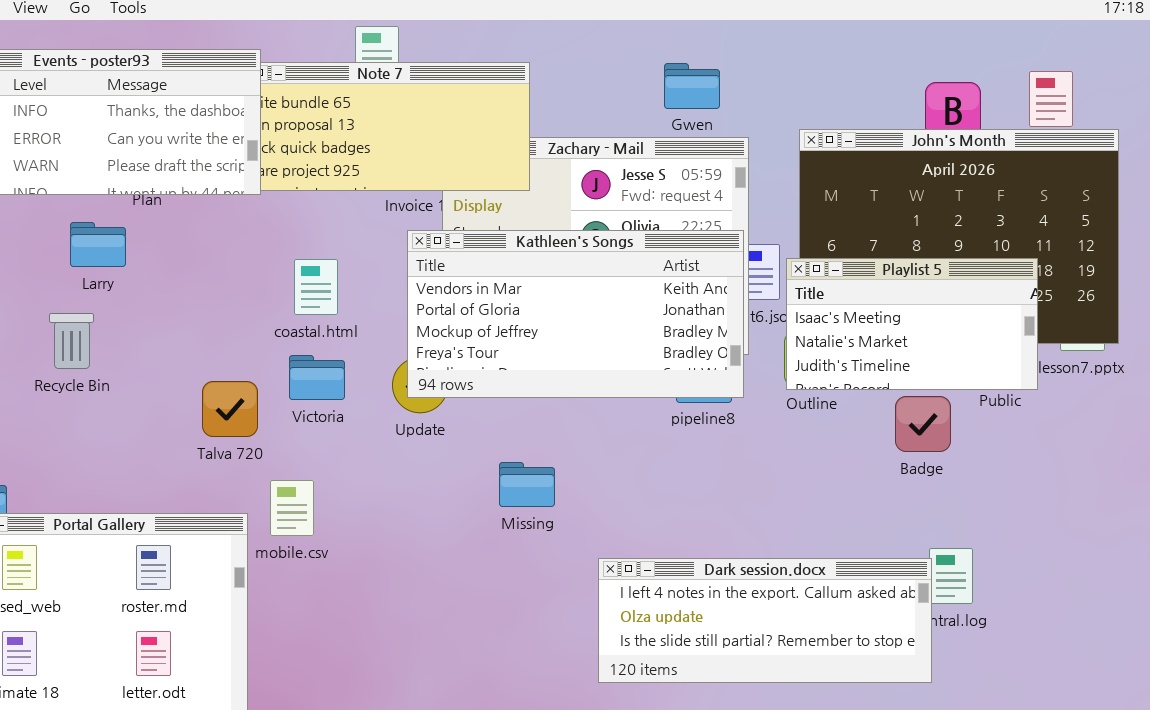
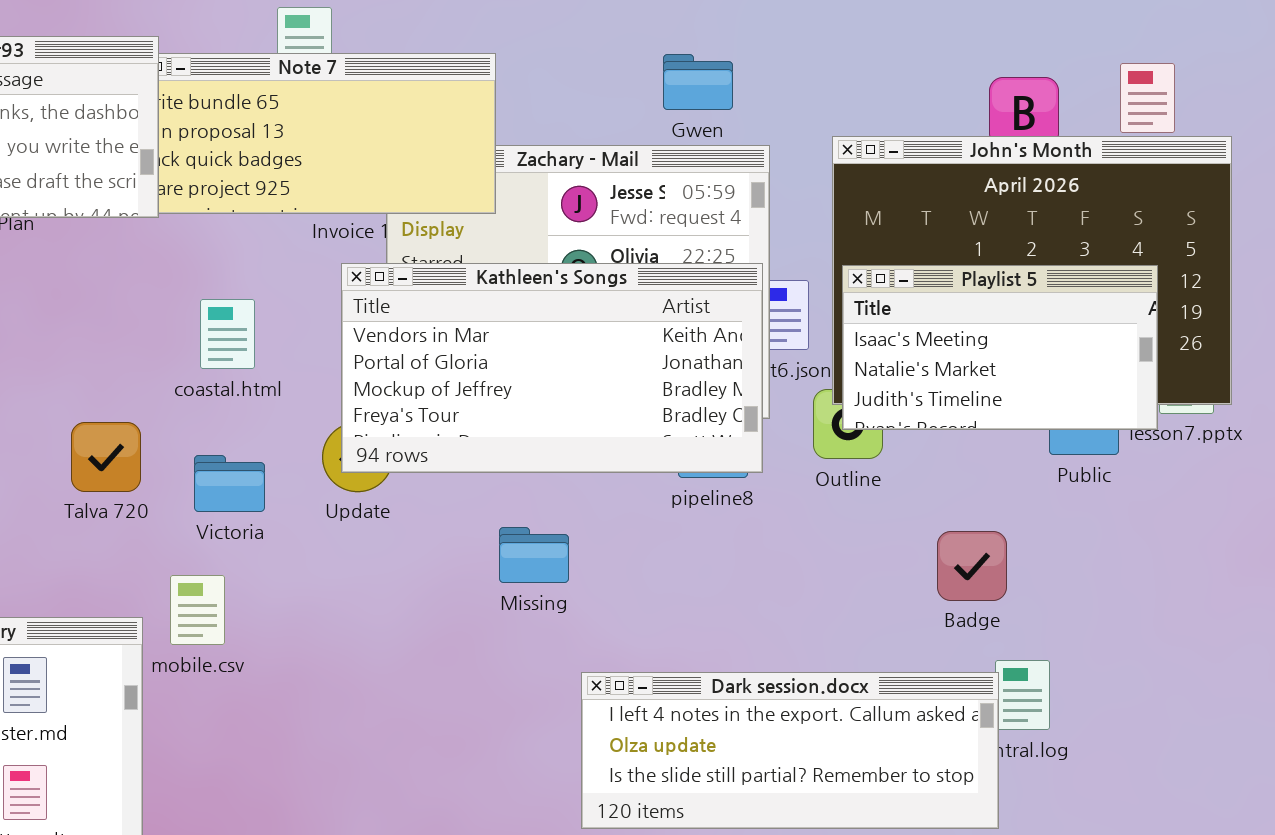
Playlist 5: [786,258,1038,390] -> [842,265,1158,430], moved
Victoria: [289,355,345,400] -> [194,455,265,512], moved
Talva 720: [202,381,258,437] -> [71,422,141,492], moved
Badge: [895,396,951,452] -> [937,531,1007,601], moved
Missing: [499,462,555,507] -> [499,527,569,583], moved

